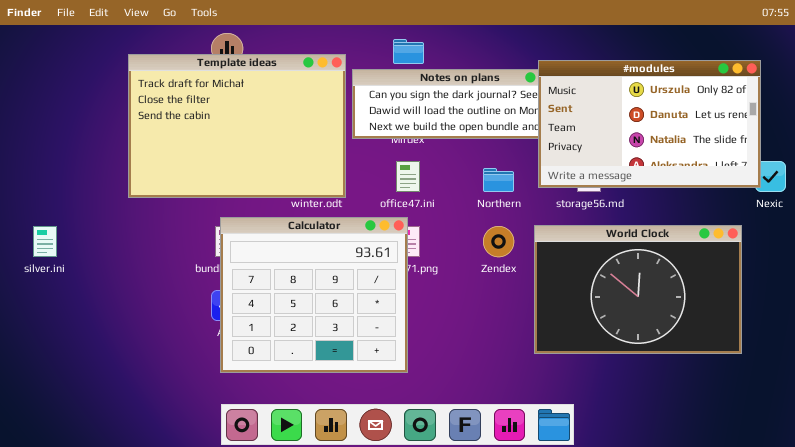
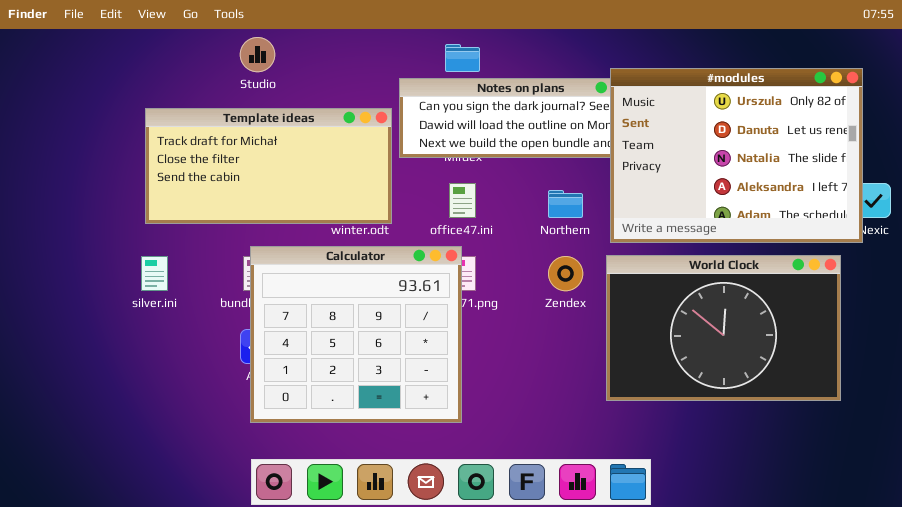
Template ideas: [128,54,346,198] -> [145,108,392,224], resized
#modules: [538,60,761,188] -> [610,68,863,243], resized
silver.ini: [33,226,57,257] -> [141,256,168,291], moved

